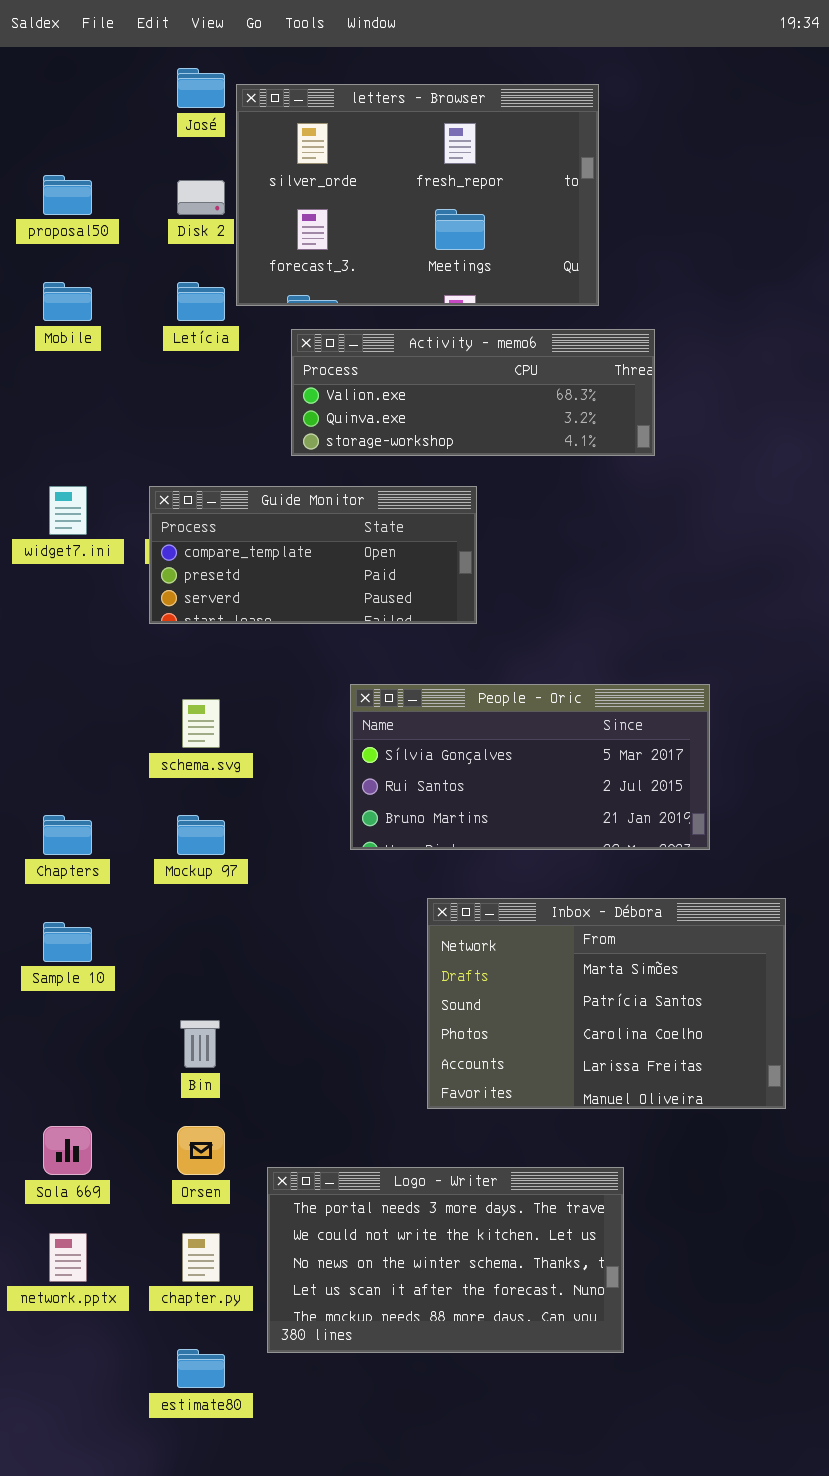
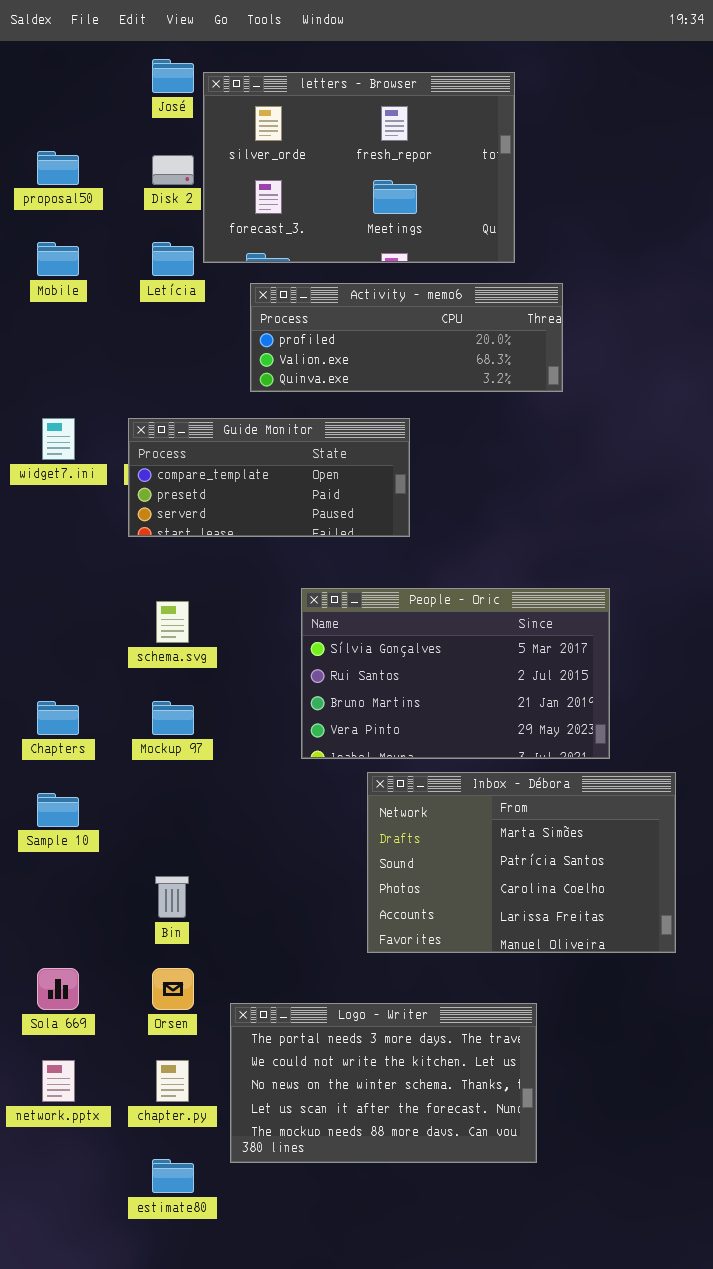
Activity - memo6: [291,329,655,456] -> [250,283,563,392], scrolled up 1 row
People - Oric: [350,684,710,850] -> [301,588,610,759], resized

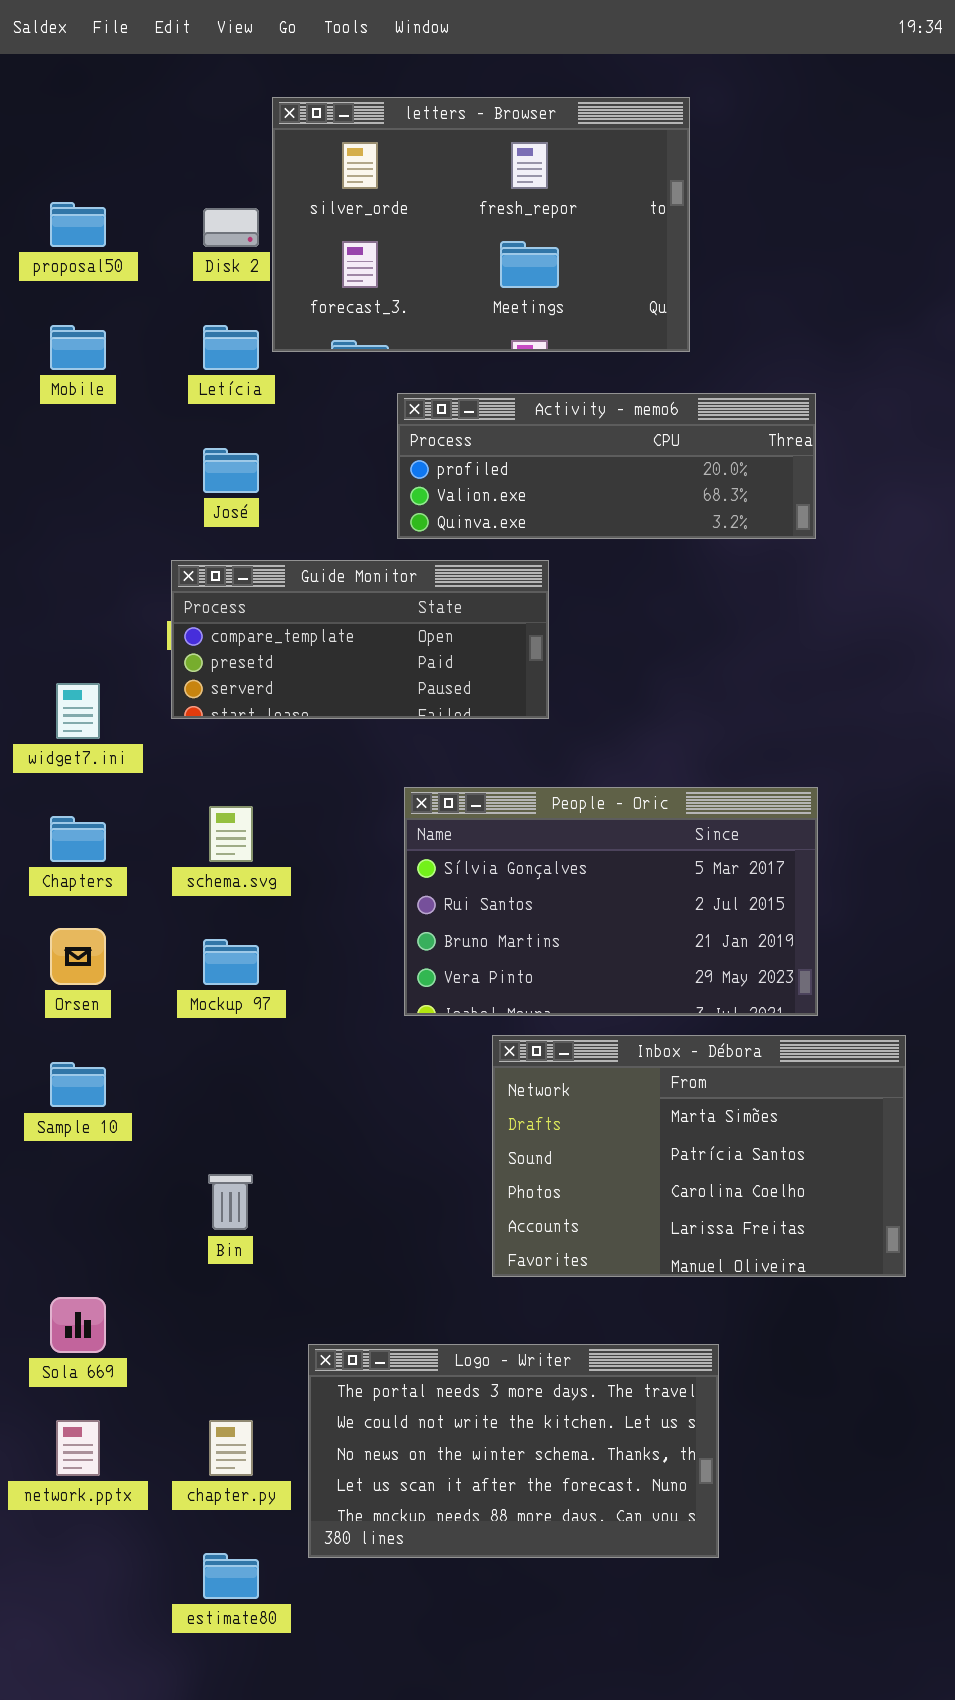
José: [152,59,194,93] -> [203,448,259,493], moved
Activity - memo6: [250,283,563,392] -> [397,393,816,539], moved
widget7.ini: [42,418,75,460] -> [56,683,100,739], moved
Chapters: [37,701,79,735] -> [50,816,106,862], moved
Orsen: [152,968,194,1010] -> [50,928,106,985], moved

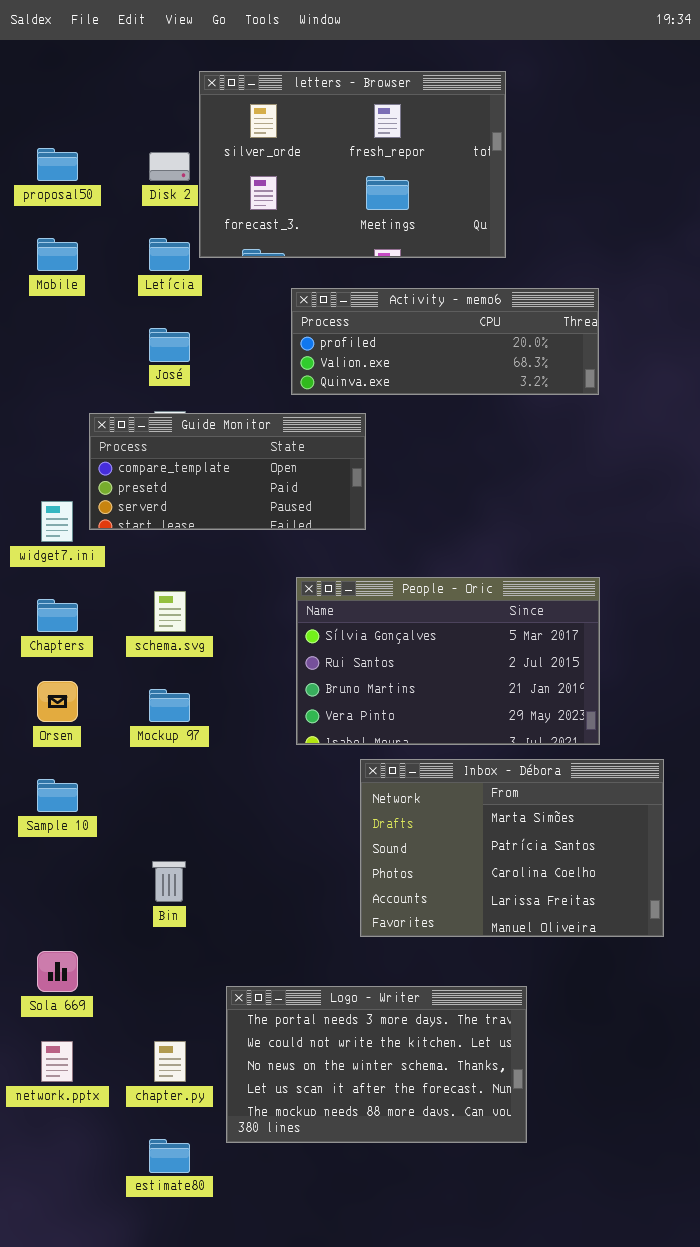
Guide Monitor: [171,560,549,719] -> [89,413,366,530], moved

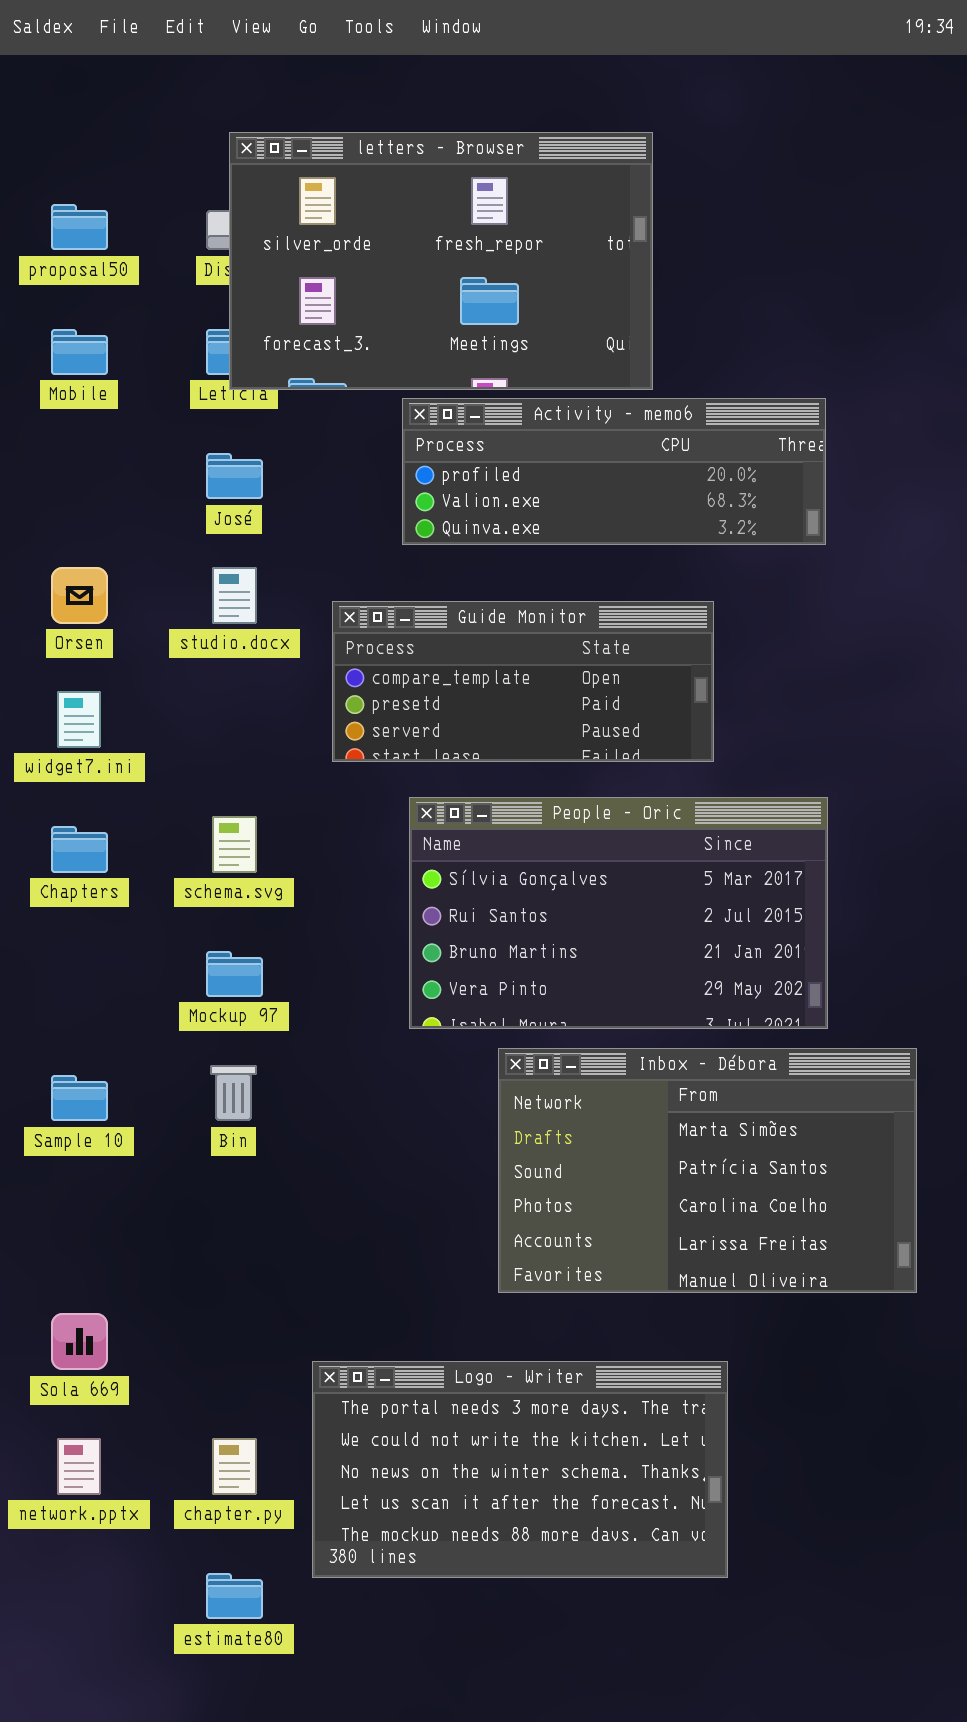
letters - Browser: [199,71,506,258] -> [229,132,653,390], moved
Guide Monitor: [89,413,366,530] -> [332,601,714,762], moved
Orsen: [37,681,78,722] -> [51,567,108,624], moved
Bin: [152,861,186,902] -> [210,1065,257,1121], moved

